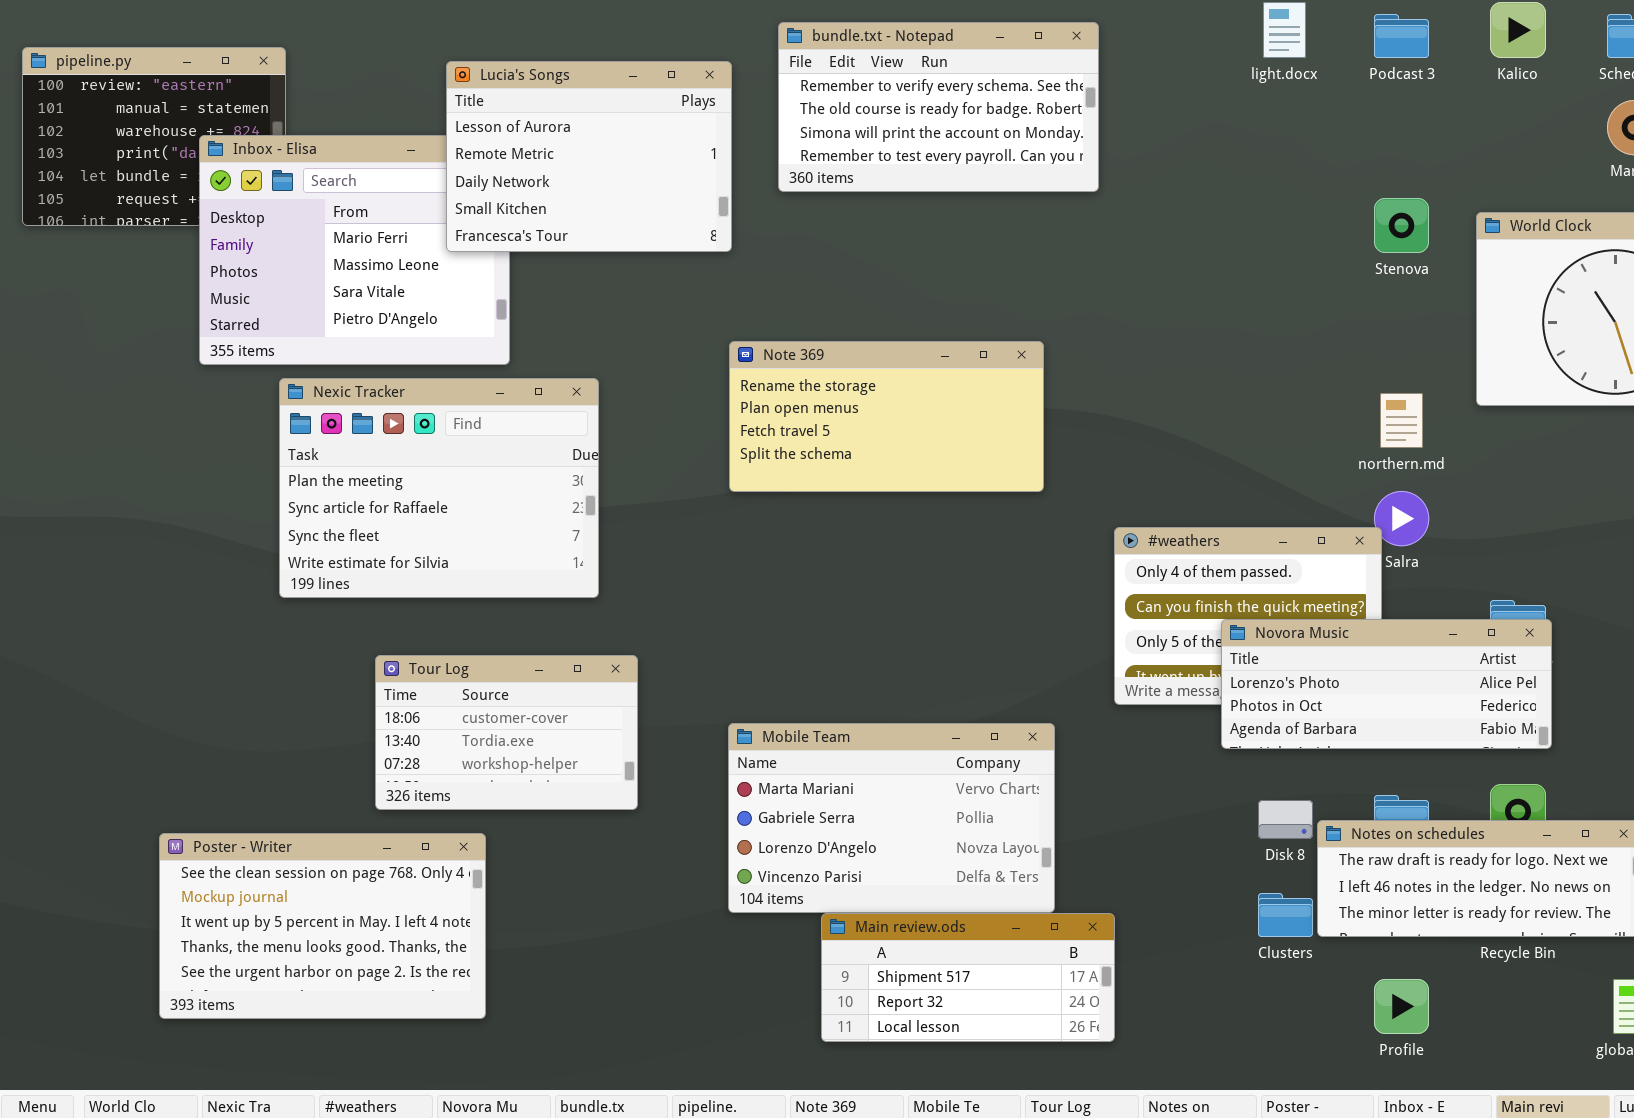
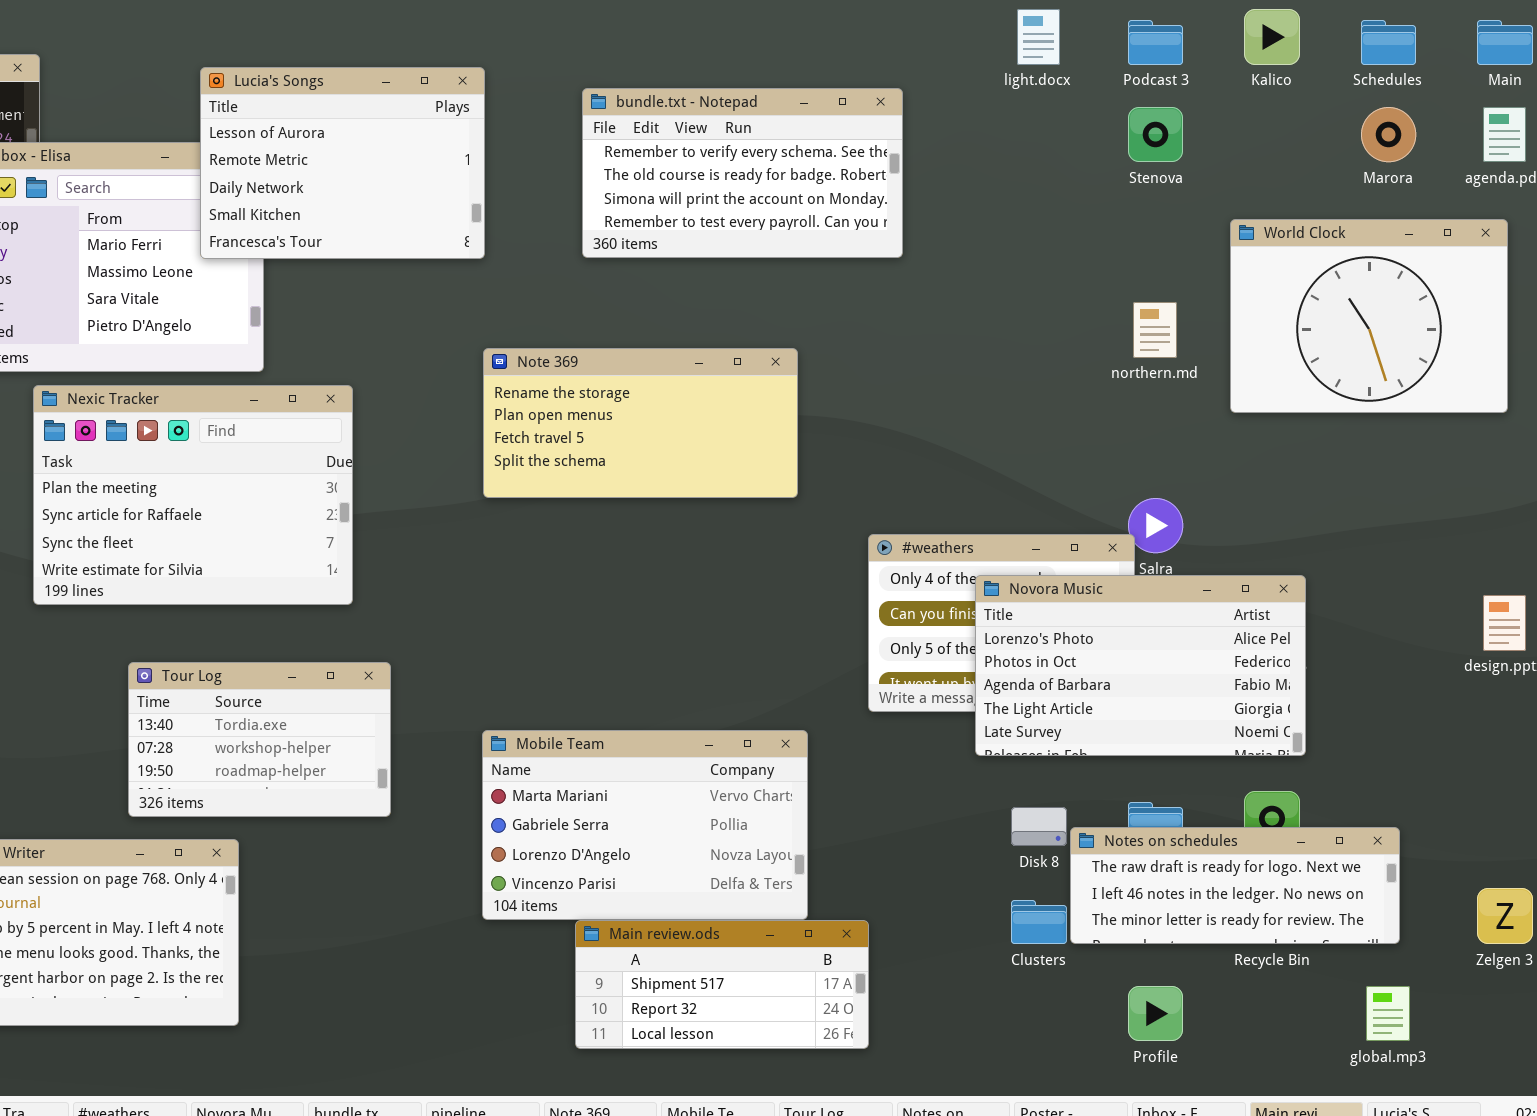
bundle.txt - Notepad: [778,22,1099,192] -> [582,88,903,258], moved
Stenova: [1374,198,1429,253] -> [1128,107,1183,162], moved
northern.md: [1380,393,1423,448] -> [1133,302,1177,358], moved
Novora Music: [1221,619,1552,749] -> [975,575,1306,756], resized
Tour Log: [375,655,638,810] -> [128,662,391,817], scrolled down 1 row

